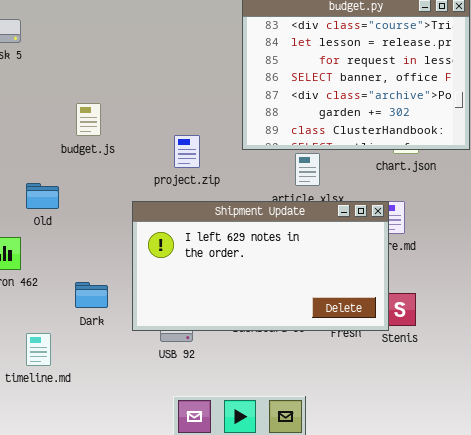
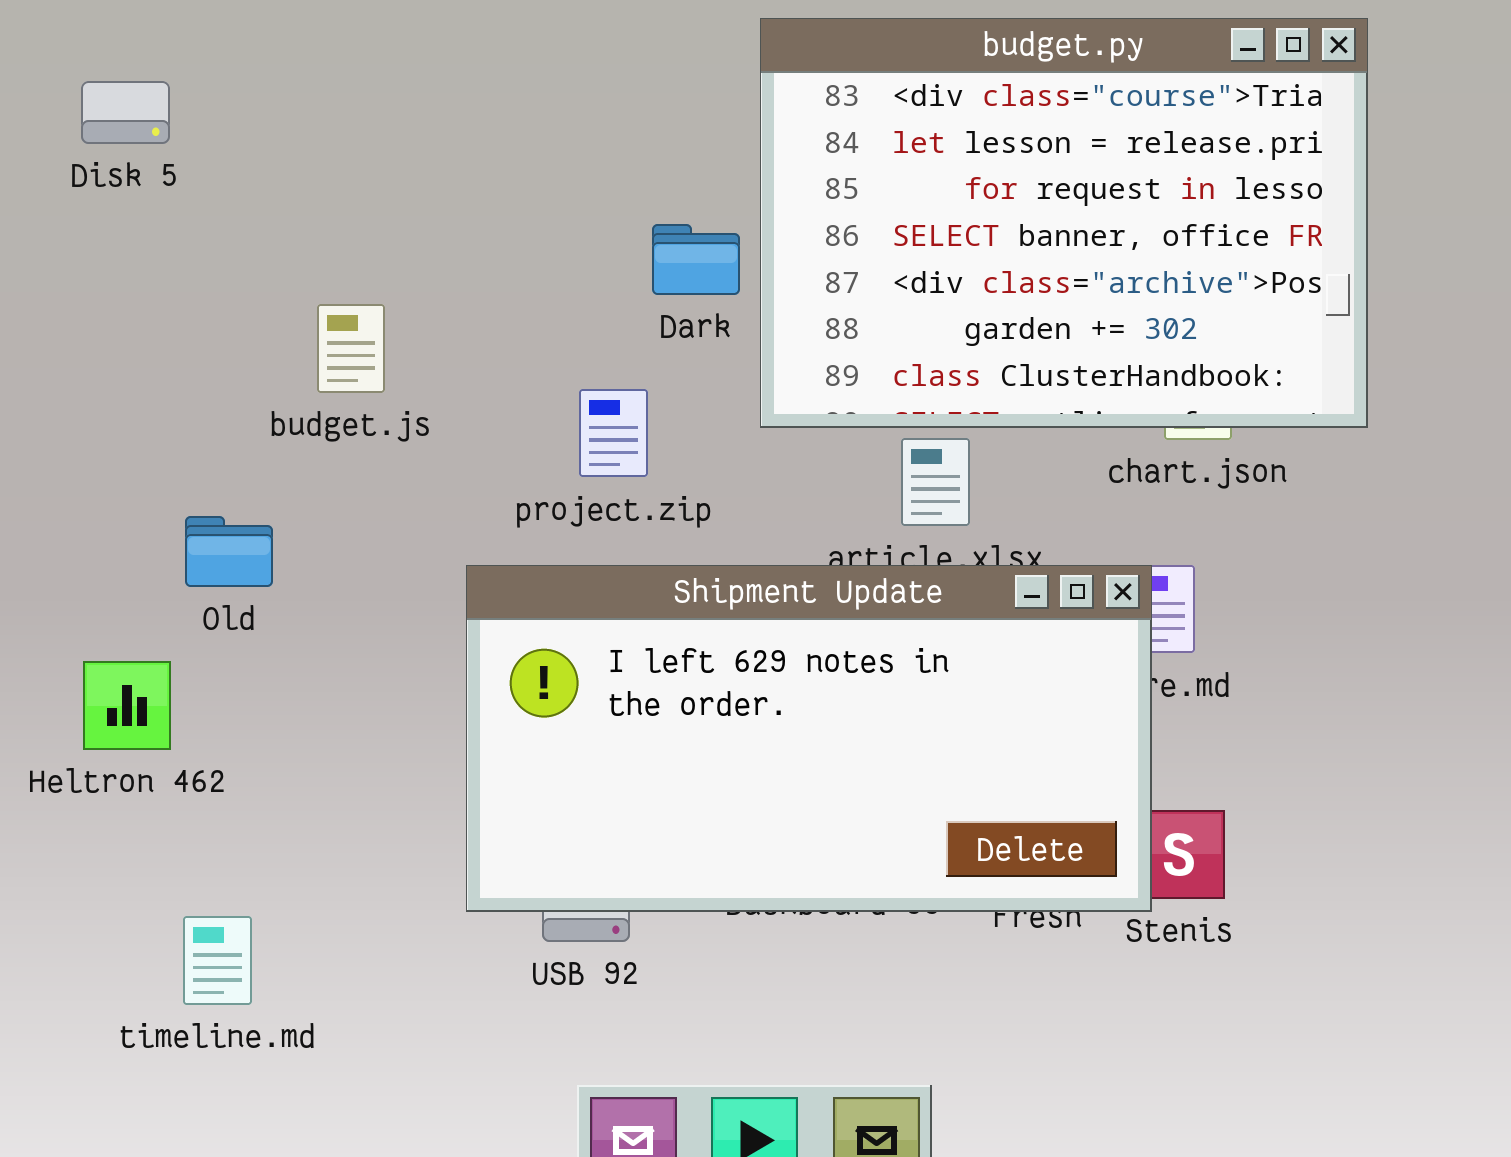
Dark: [75,282,108,308] -> [652,224,740,295], moved

